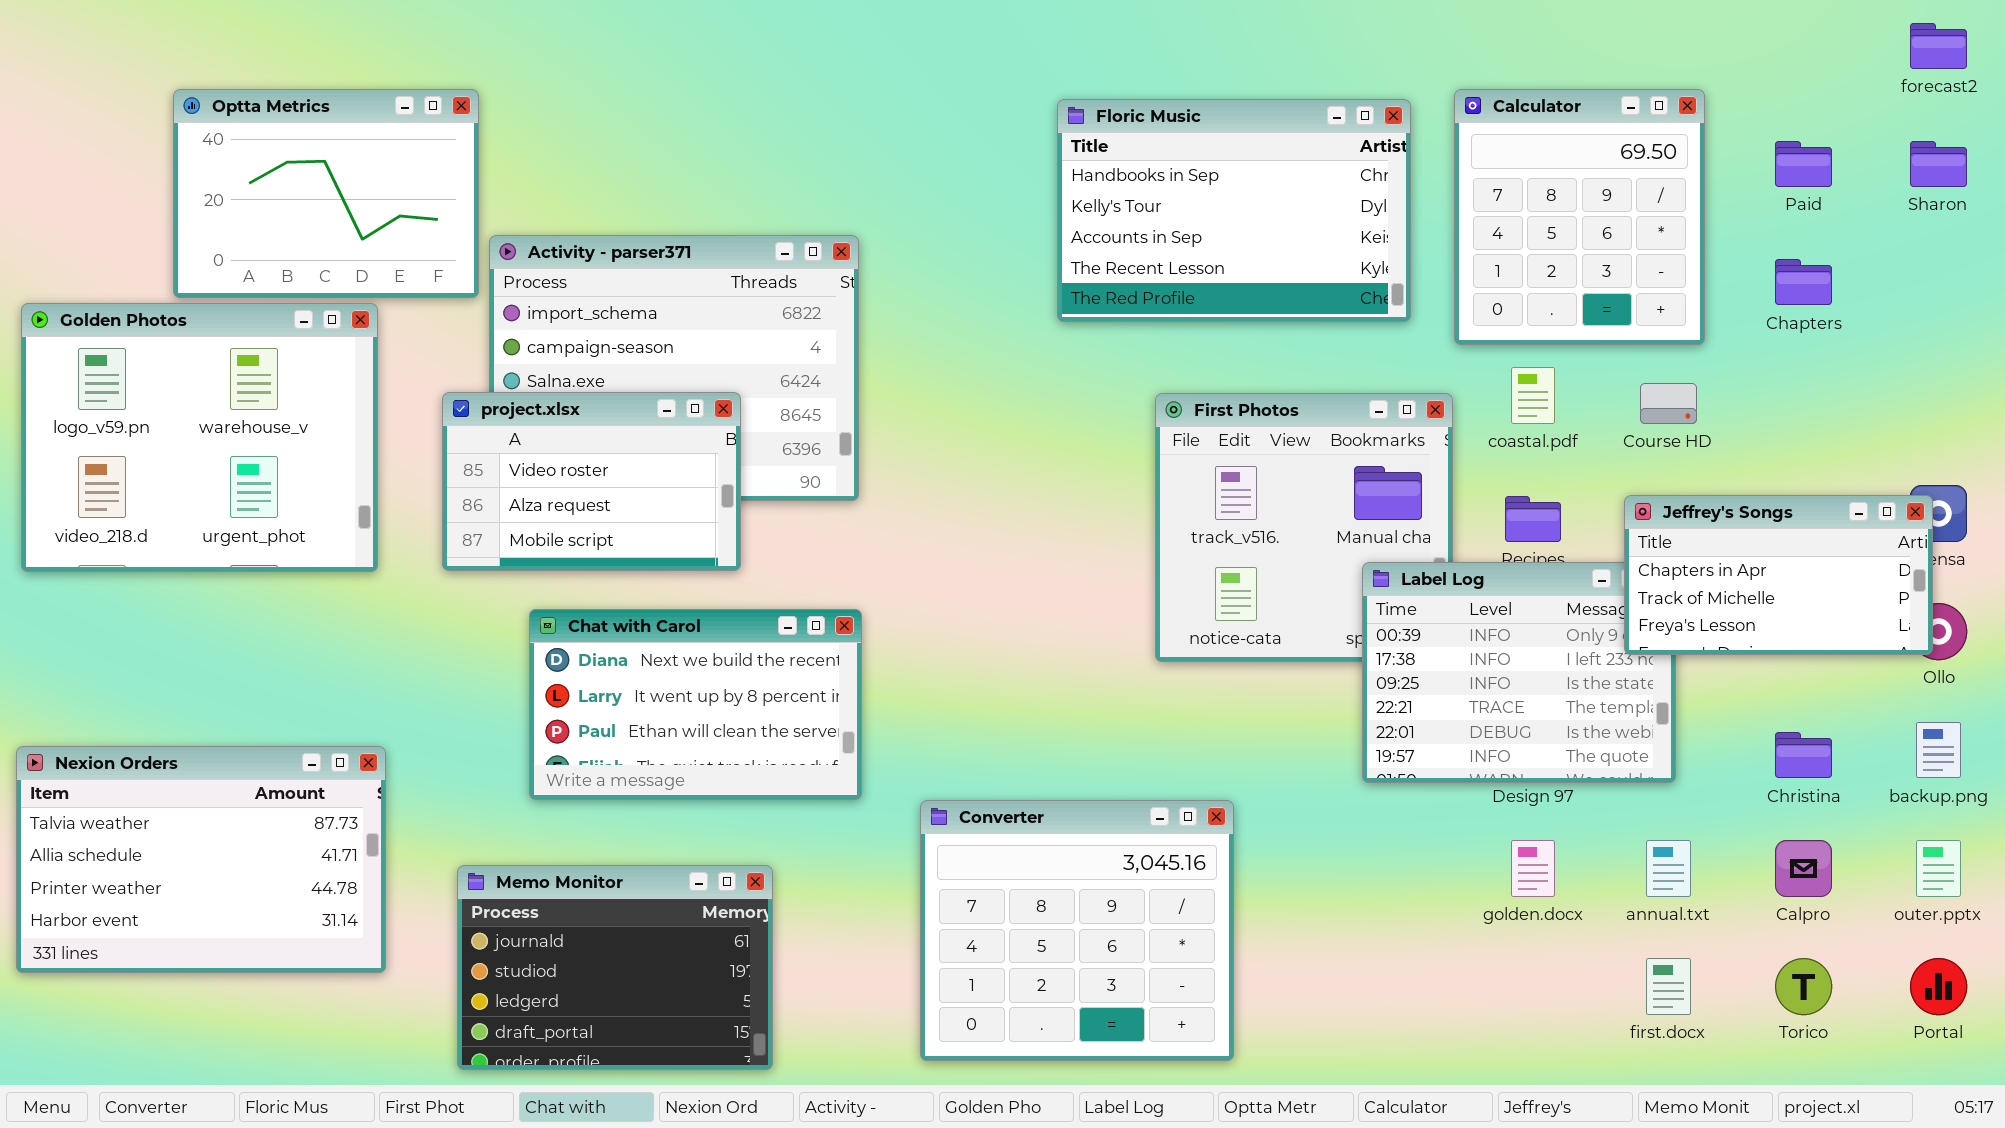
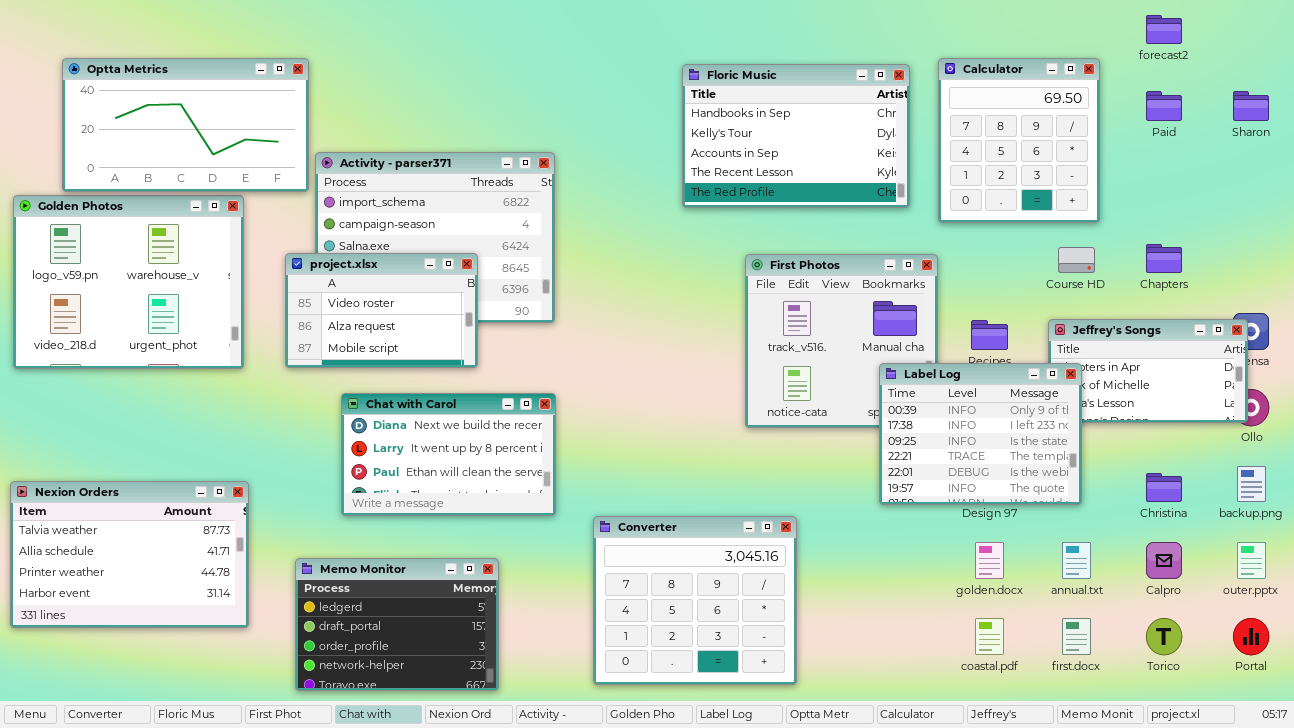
forecast2: [1910,23,1967,69] -> [1146,15,1182,44], moved
Optta Metrics: [173,89,479,298] -> [62,58,309,192], resized
Chapters: [1775,259,1832,305] -> [1146,244,1182,273], moved
coastal.pdf: [1511,367,1555,424] -> [975,618,1004,655], moved
Label Log: [1362,562,1676,783] -> [879,363,1082,505], raised
Memo Monitor: [457,865,773,1070] -> [295,558,499,691], scrolled down 2 rows

